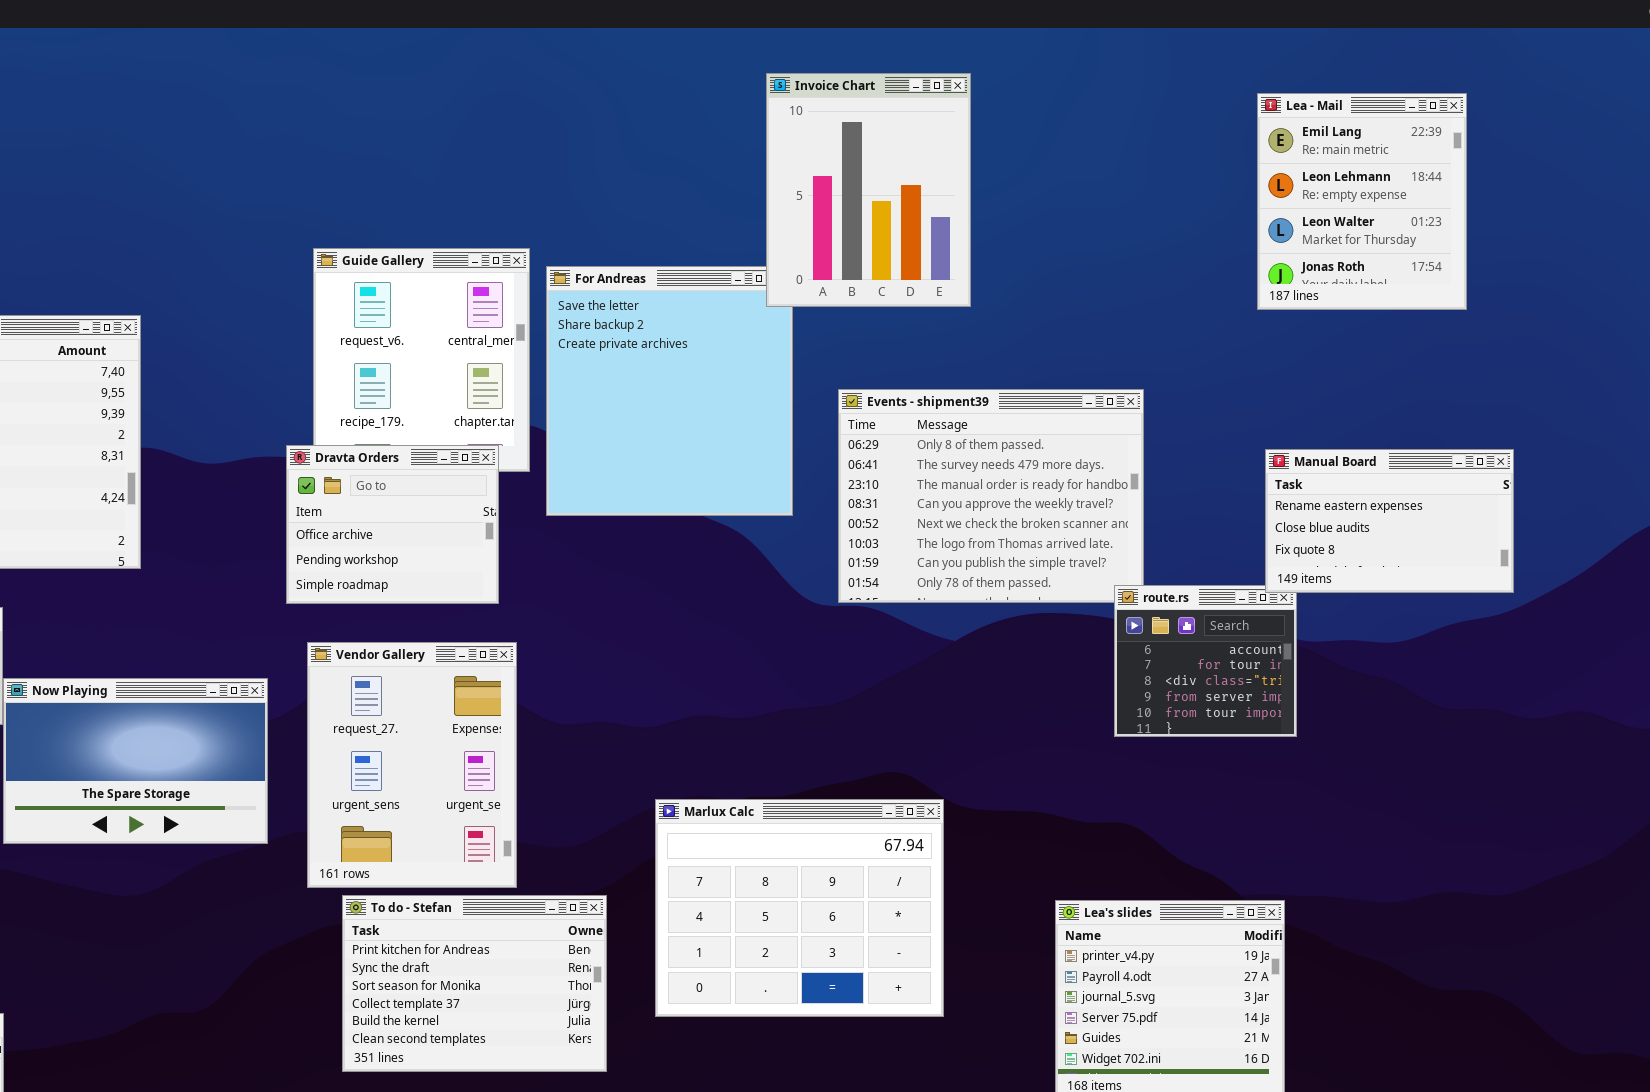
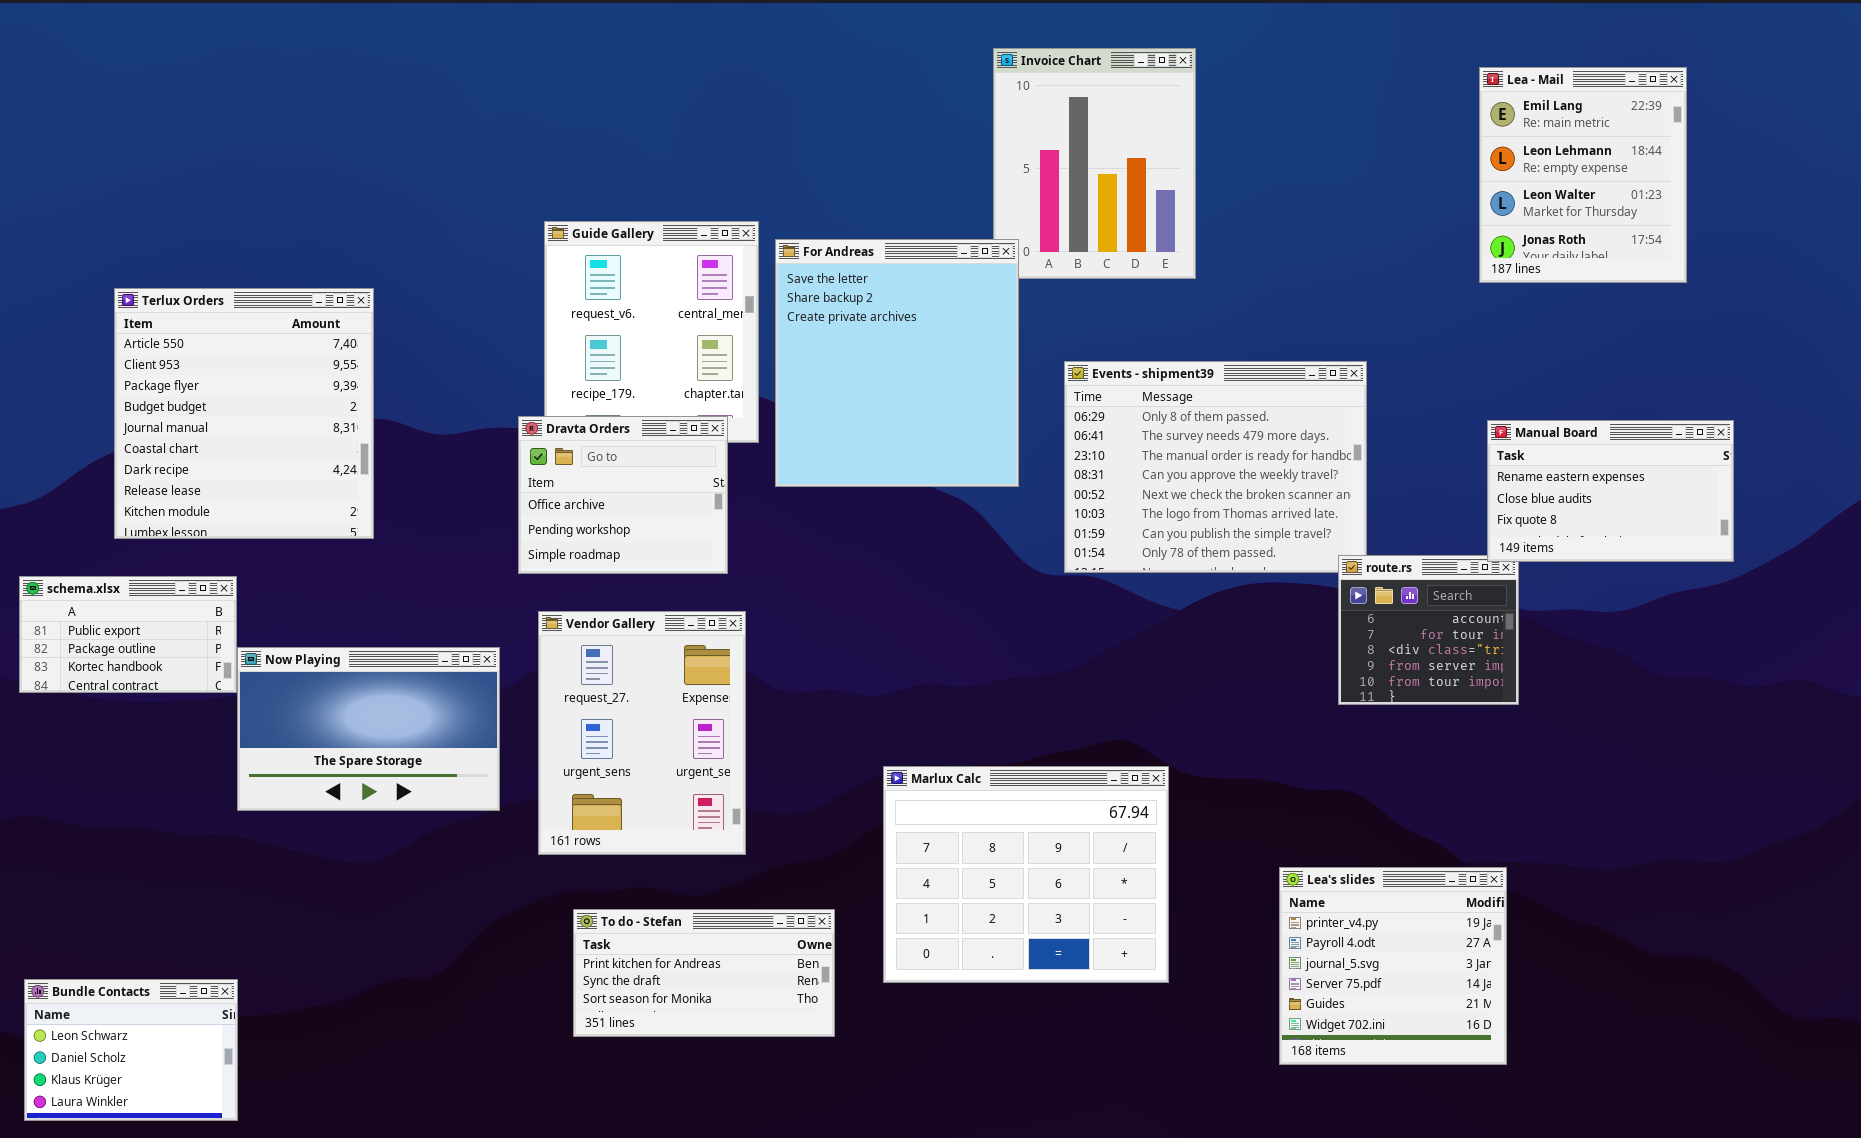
For Andreas: [546,266,793,516] -> [775,239,1019,487], raised
To do - Stefan: [342,895,607,1072] -> [573,909,835,1037], resized

